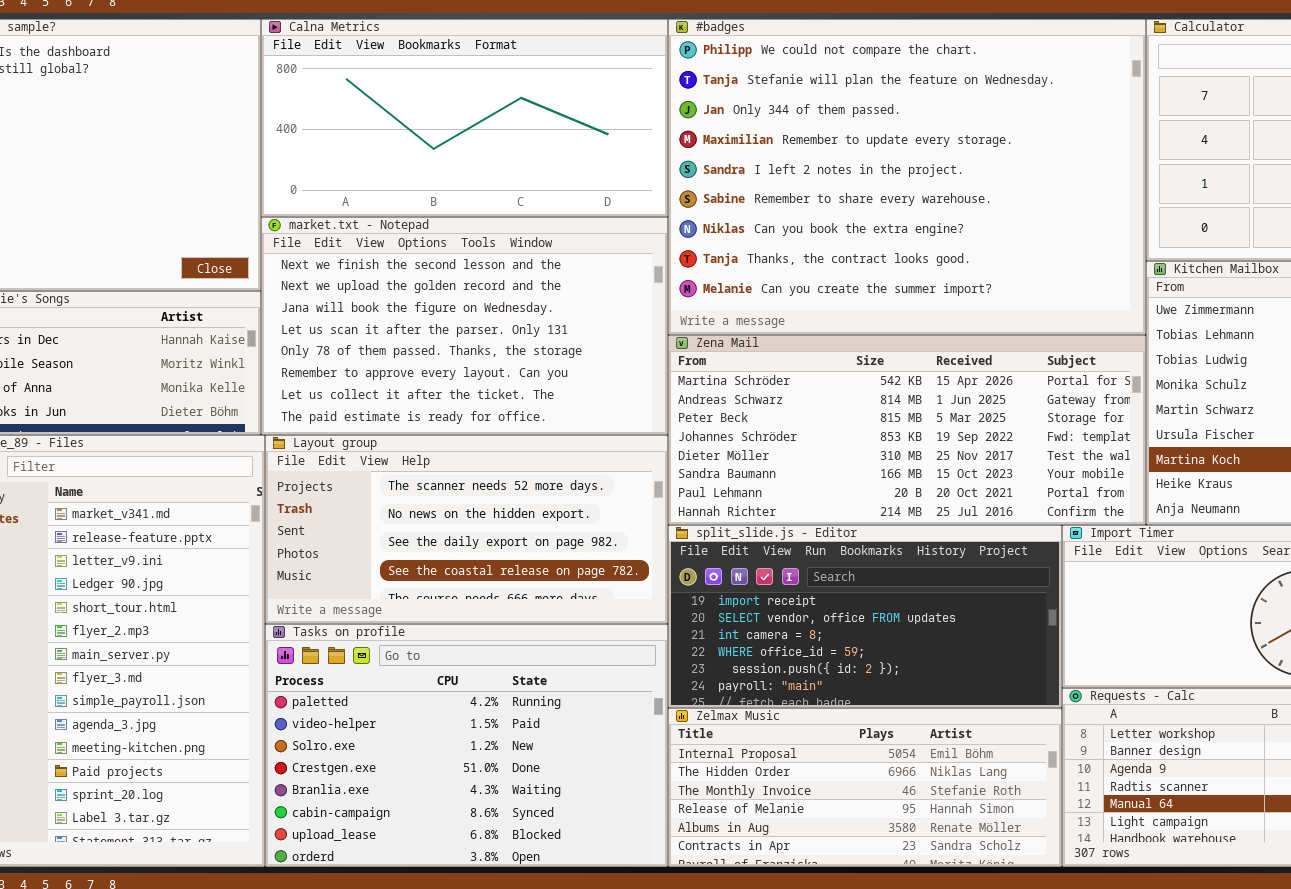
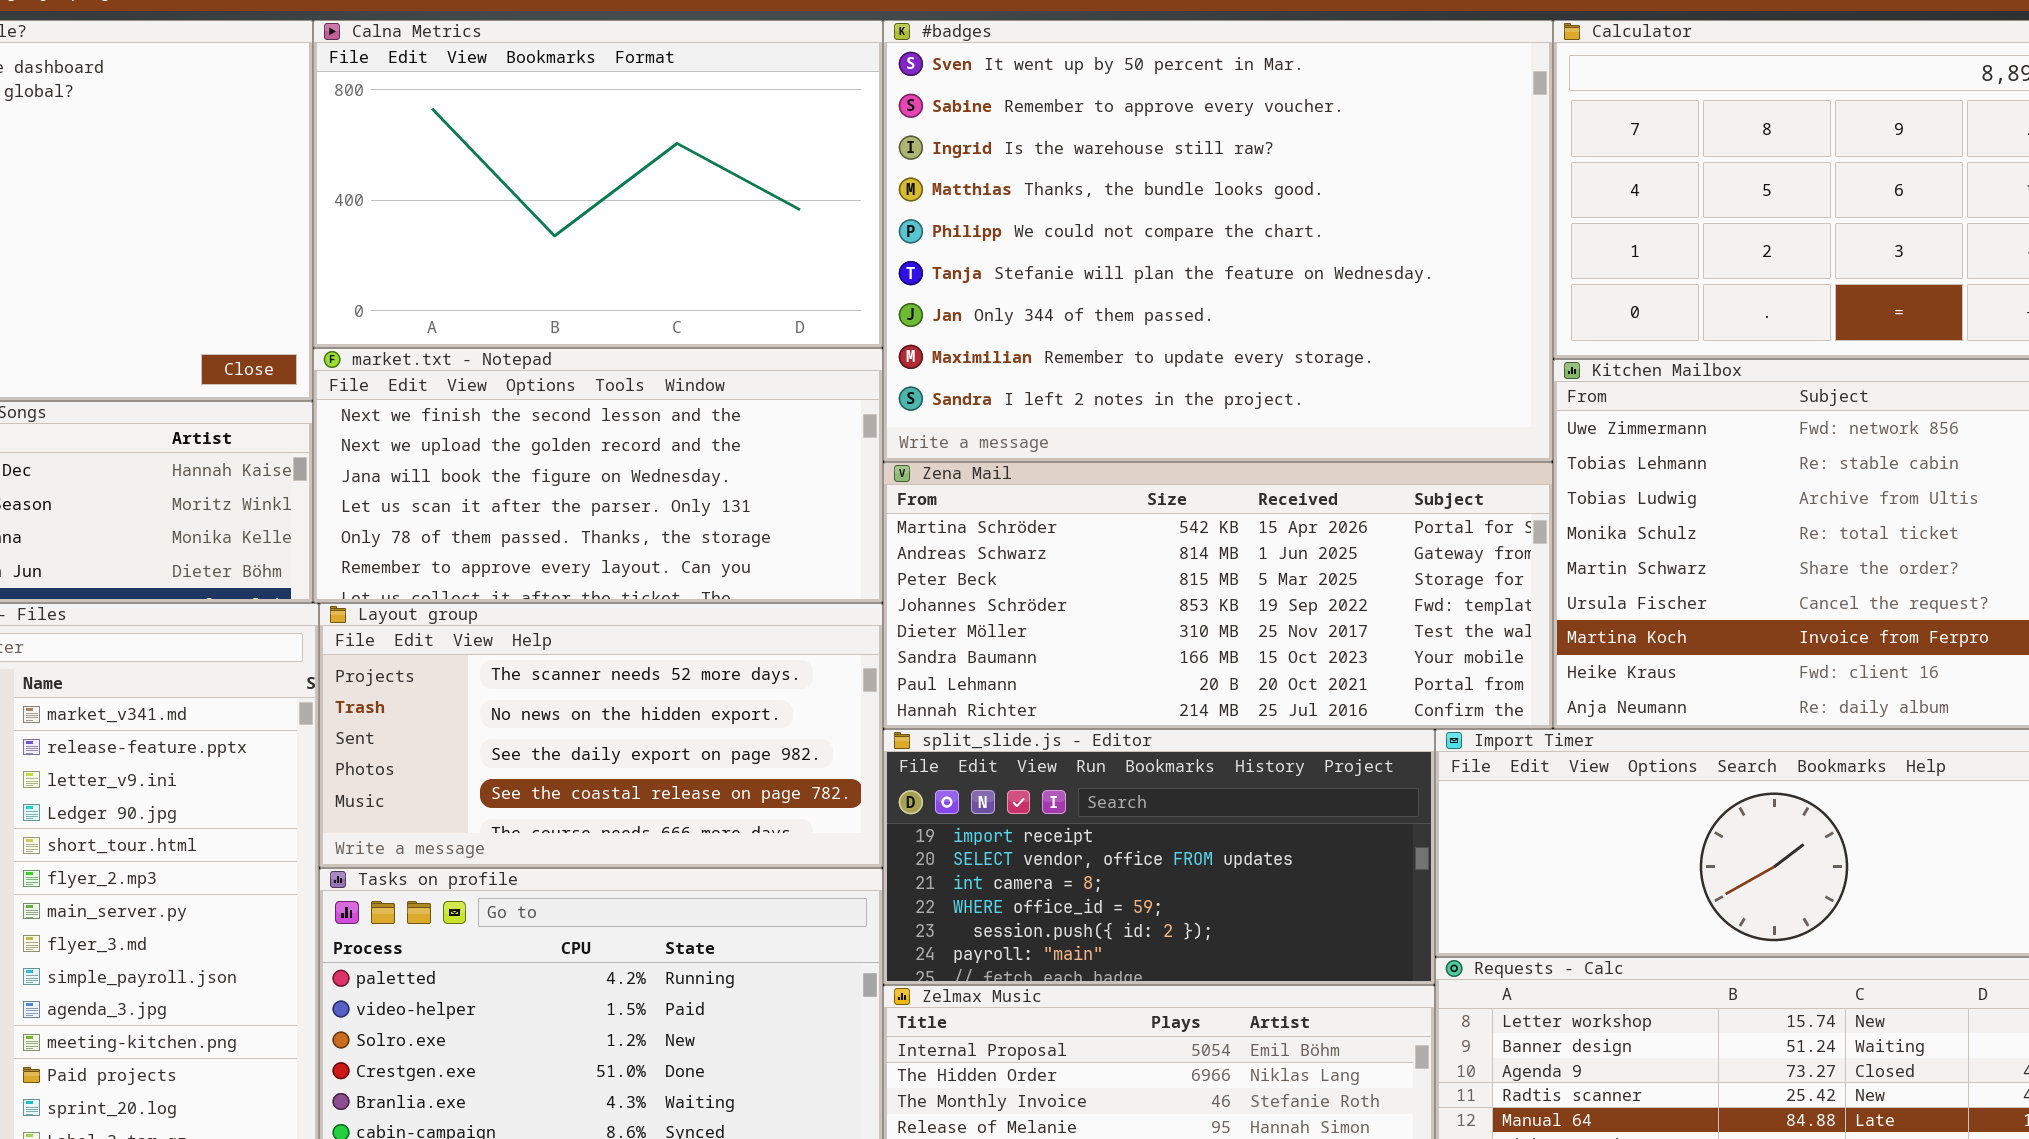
Calna Metrics: [261,19,668,217] -> [313,20,883,348], resized
#badges: [668,19,1146,335] -> [883,20,1553,462], scrolled up 4 rows
market.txt - Notepad: [261,217,668,435] -> [313,348,883,603], resized

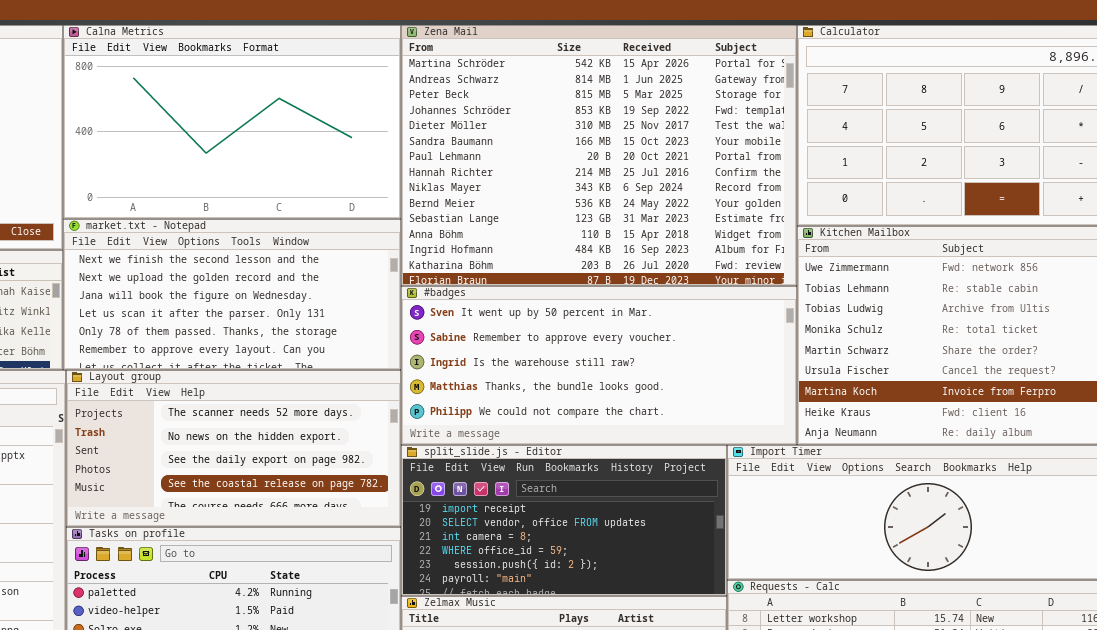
#badges: [883,20,1553,462] -> [401,286,797,445], moved, resized
Zena Mail: [883,462,1553,729] -> [401,25,797,286], moved, resized

